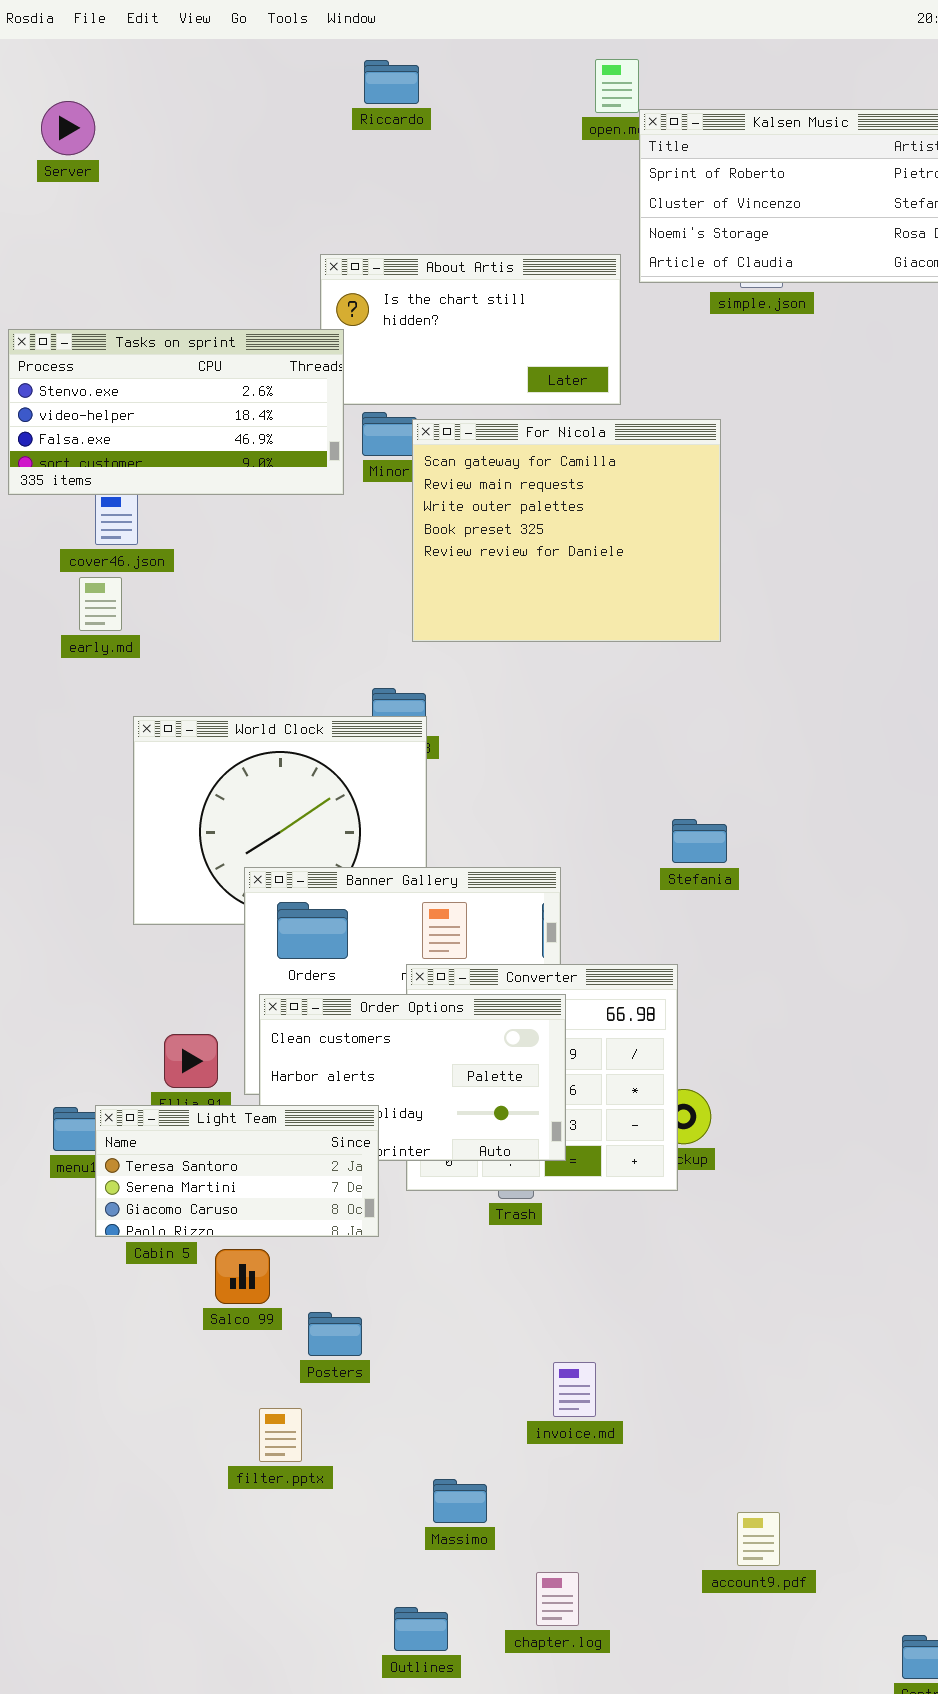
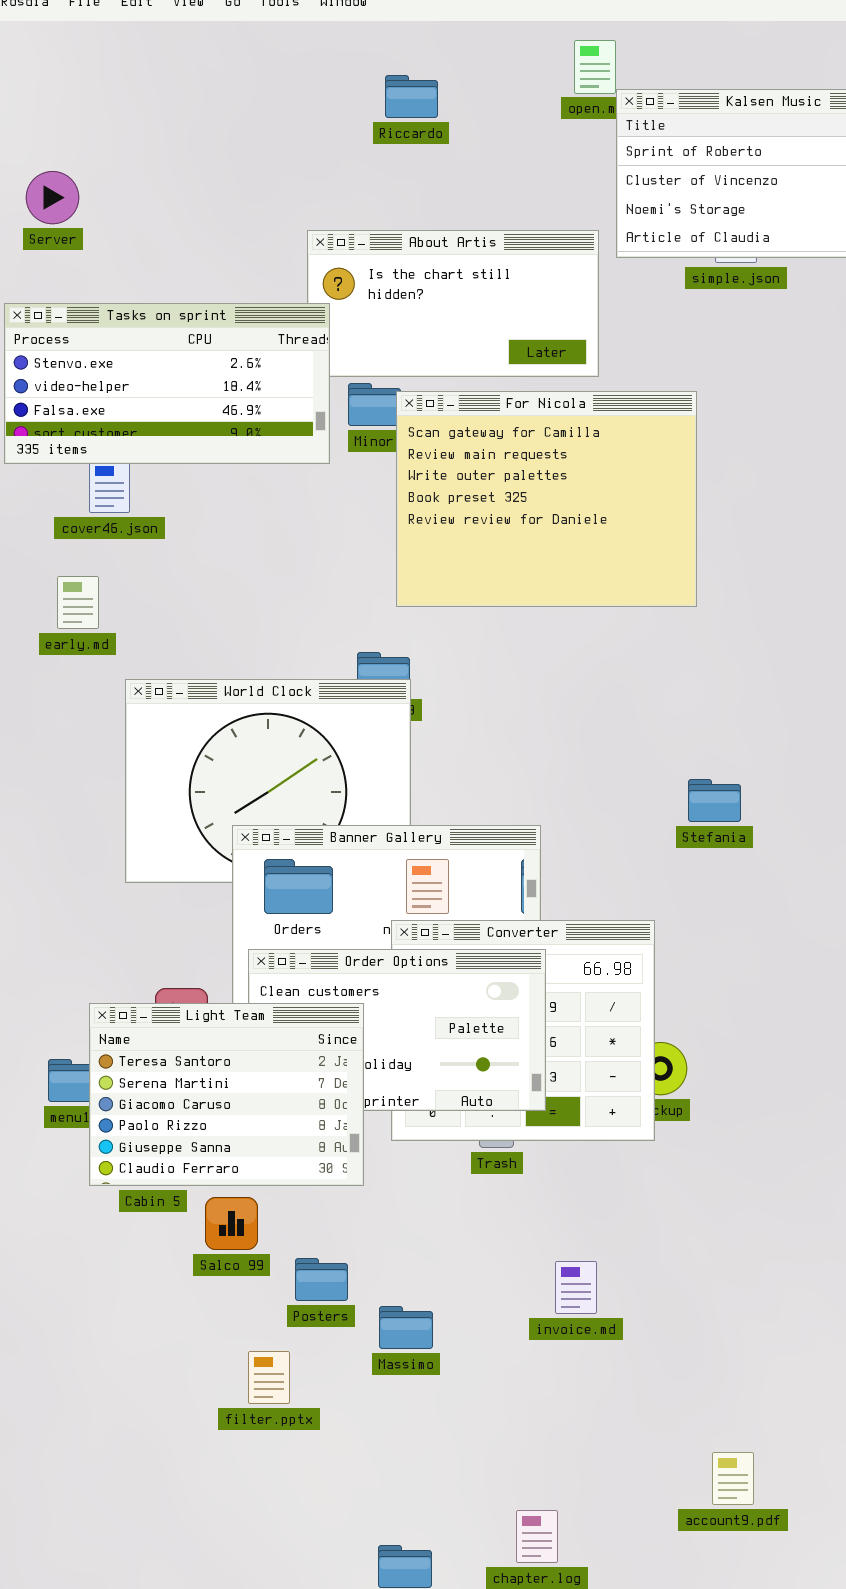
Riccardo: [364,60,419,104] -> [385,75,438,118], moved
Server: [41,101,95,155] -> [26,171,79,224], moved
early.md: [79,577,122,631] -> [57,576,99,629], moved
Stefania: [672,819,727,863] -> [688,779,741,822], moved
Light Team: [95,1105,379,1237] -> [89,1003,364,1186], resized
invoice.md: [553,1362,596,1417] -> [555,1261,597,1314], moved
Massimo: [433,1479,487,1523] -> [379,1306,433,1349], moved

